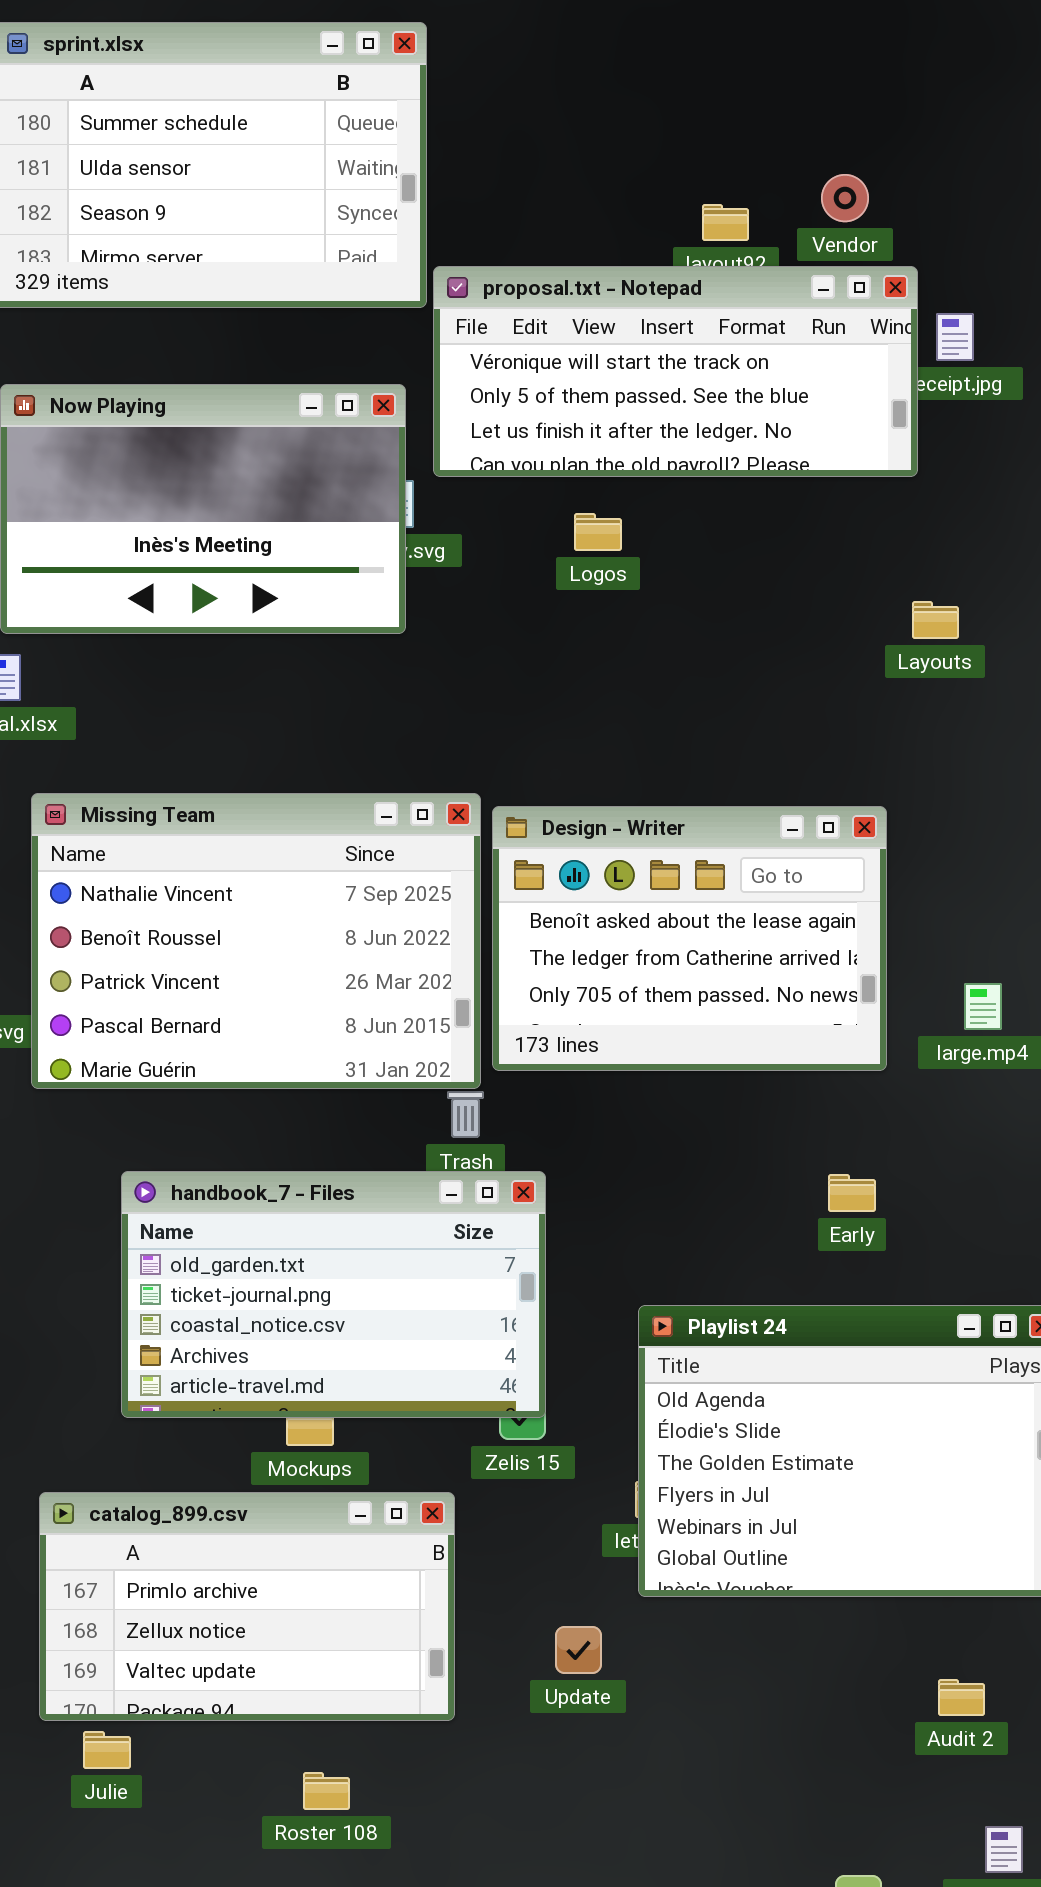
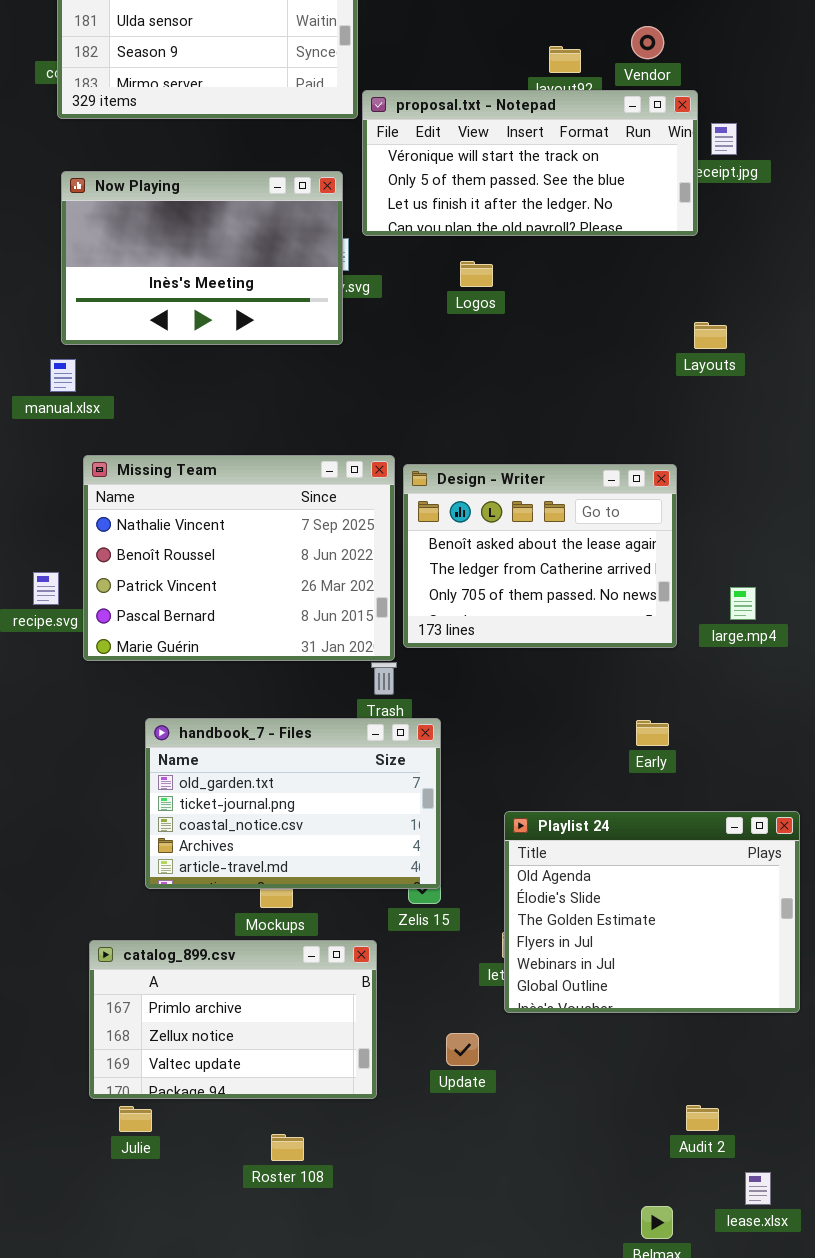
Audit 2: [938,1679,985,1716] -> [686,1105,719,1131], moved

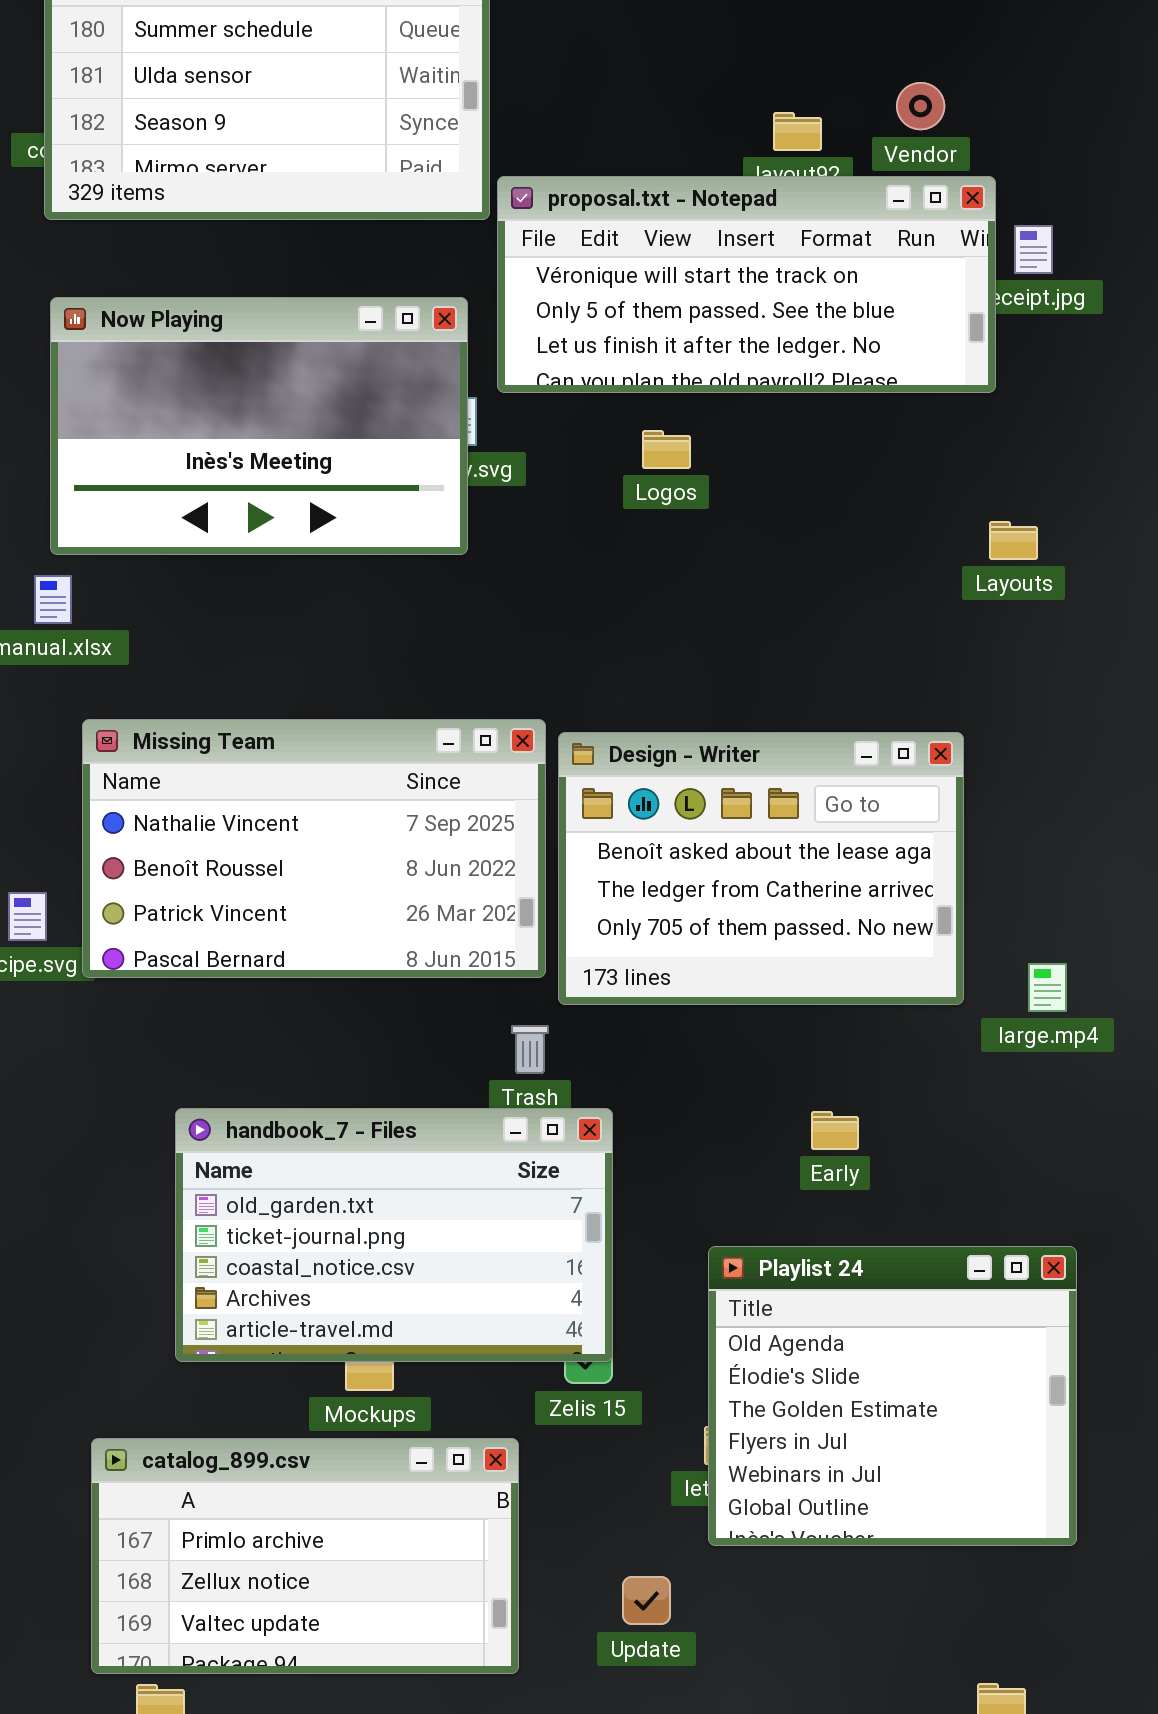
Missing Team: [83,455,395,661] -> [82,719,546,978], resized
large.mp4: [730,587,756,620] -> [1028,963,1067,1012], moved
Early: [636,720,669,746] -> [811,1111,859,1150], moved
Playlist 24: [504,811,800,1013] -> [708,1246,1077,1546], resized

